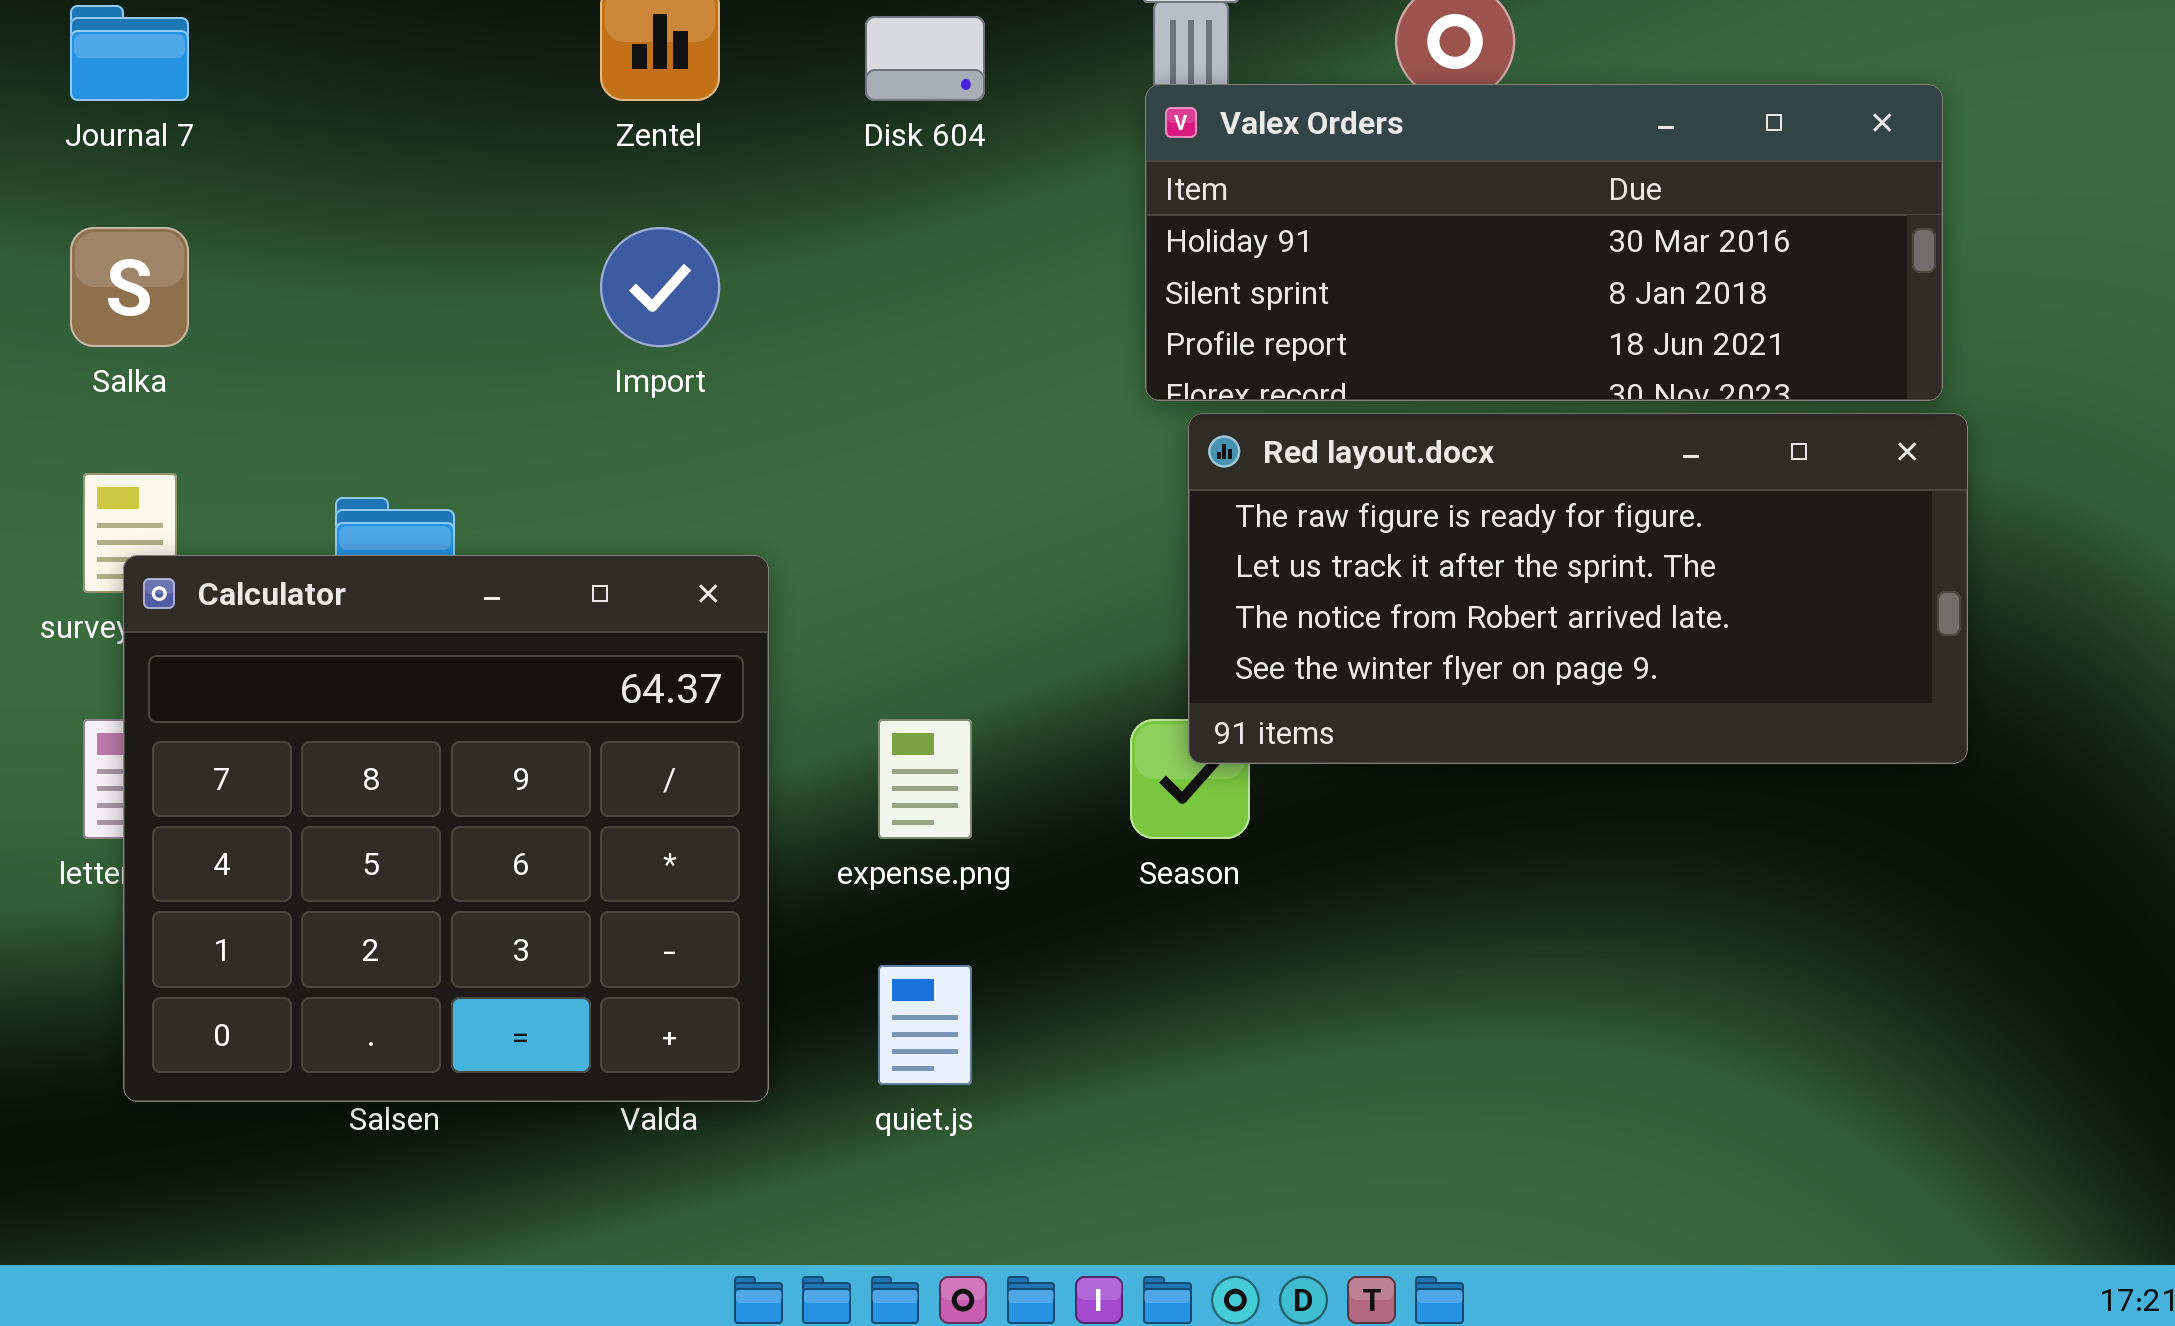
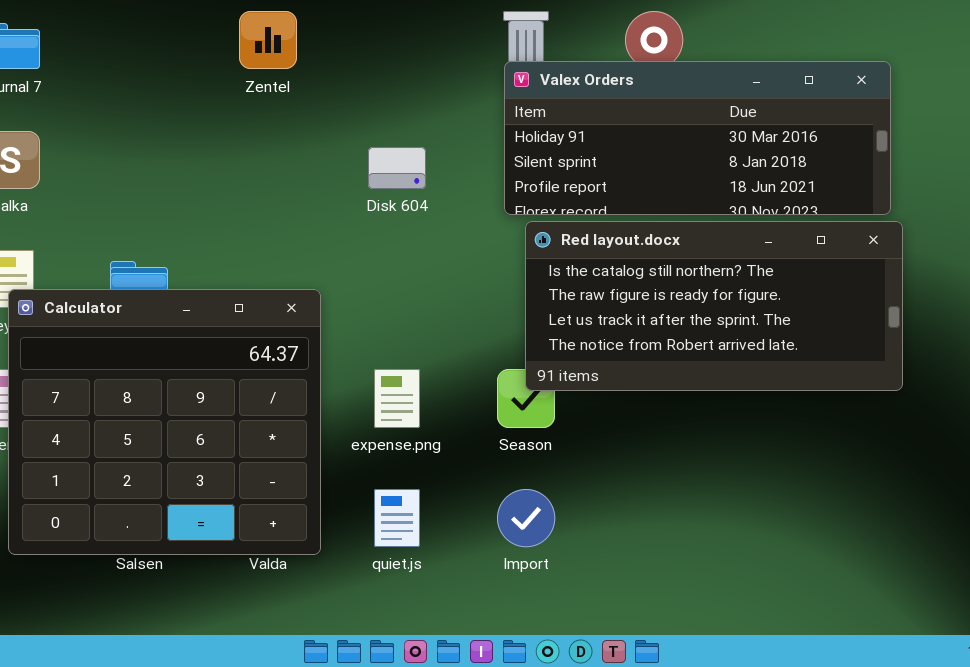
Disk 604: [865,16,985,101] -> [368,147,426,189], moved
Import: [600,227,720,347] -> [497,489,555,547], moved
Red layout.docx: [1188,413,1968,764] -> [525,221,903,391], scrolled up 1 row

